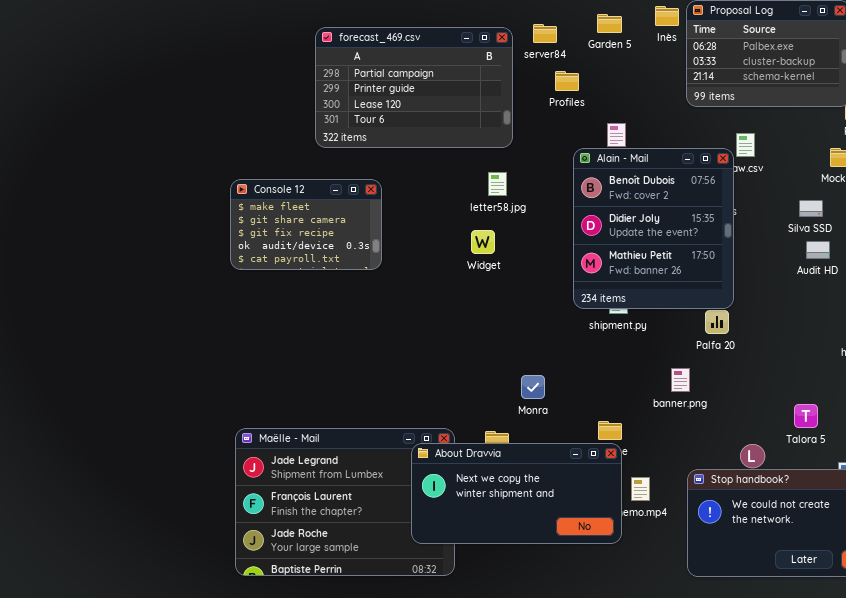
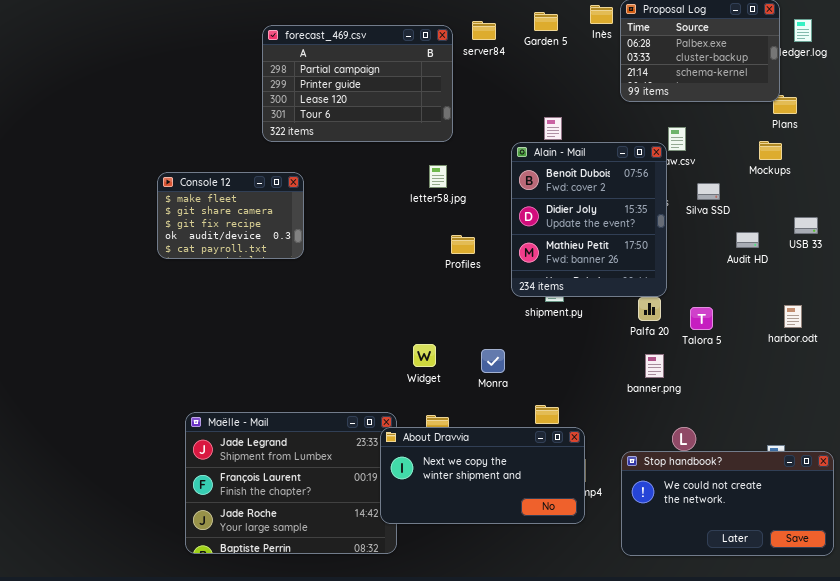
Profiles: [555,71,579,91] -> [451,235,475,254], moved
Console 12: [230,179,382,270] -> [157,172,304,259], moved
Silva SSD: [799,200,823,217] -> [697,183,720,200], moved
Widget: [471,230,495,254] -> [413,344,436,367], moved
banner.png: [671,368,690,392] -> [645,354,664,378], moved
Monra: [521,375,545,399] -> [481,349,505,373], moved
Talora 5: [794,404,818,428] -> [690,307,713,330], moved
About Dravvia: [411,443,622,544] -> [380,427,585,524], moved

